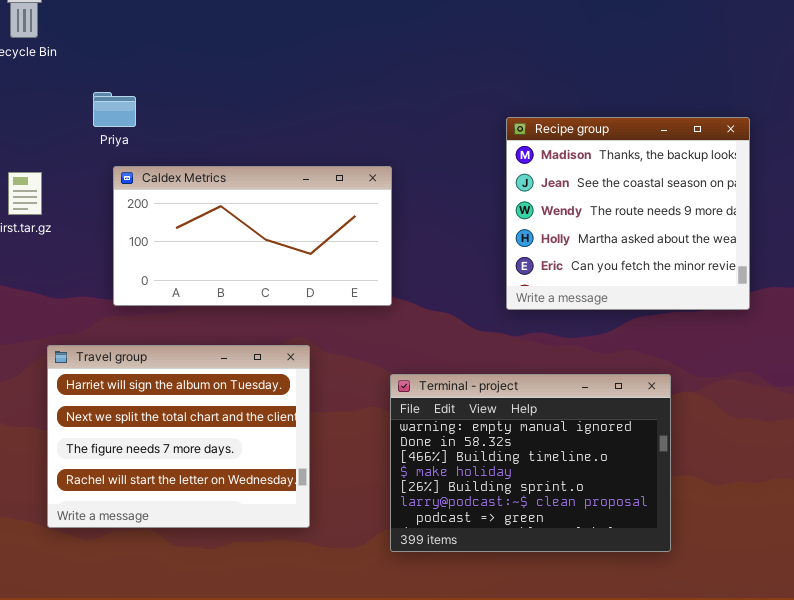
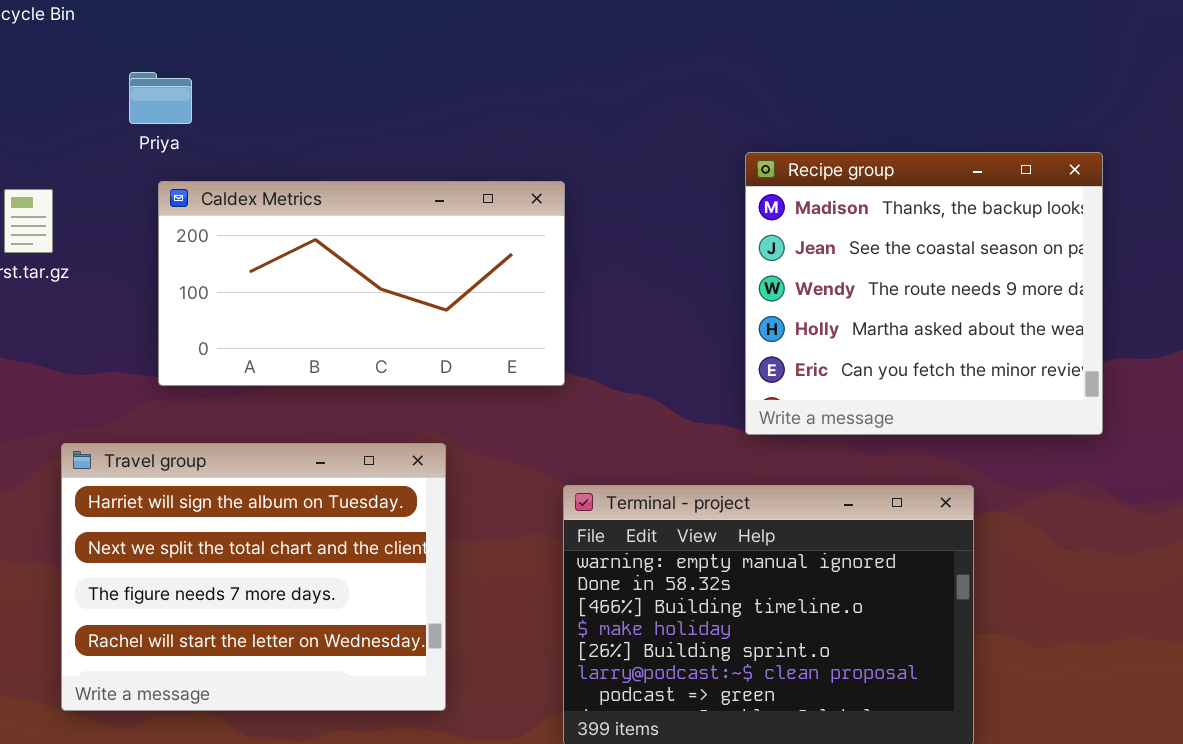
Recipe group: [506,117,750,310] -> [745,152,1103,435], moved

